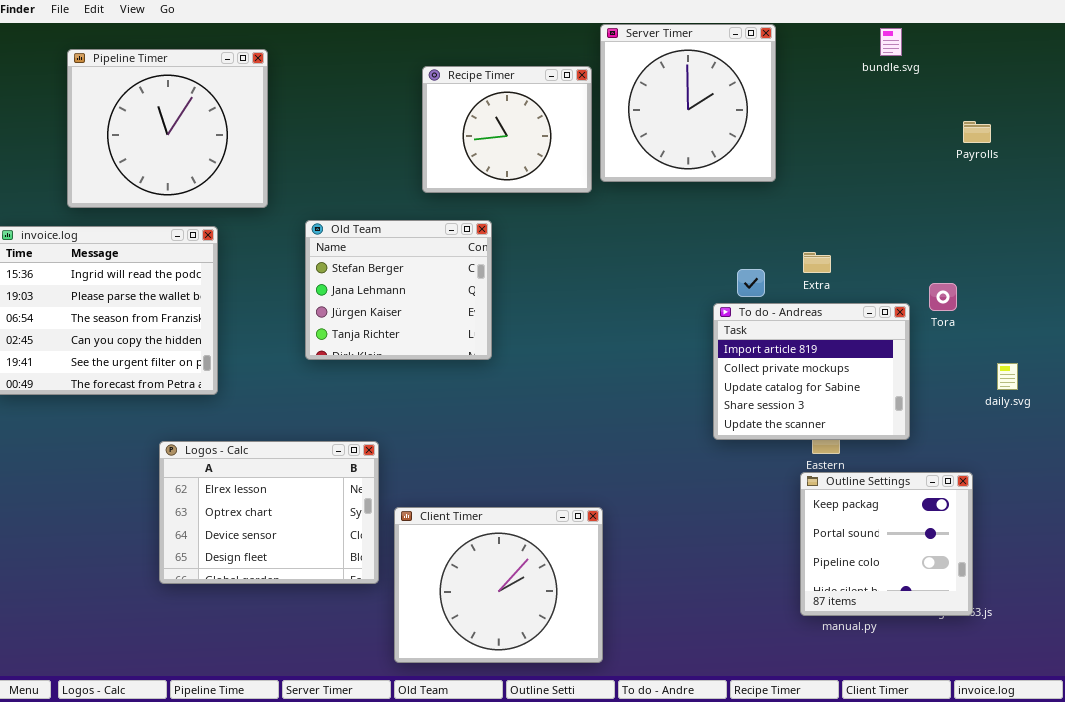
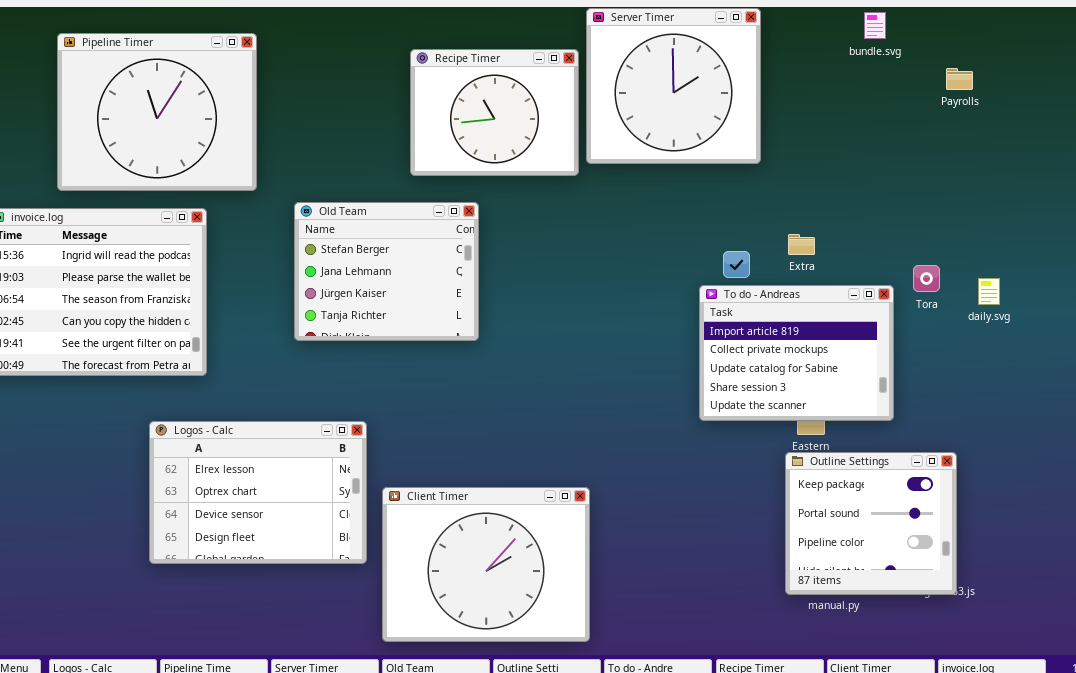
Payrolls: [963,121,991,143] -> [946,68,973,90], moved
daily.svg: [997,363,1018,390] -> [978,278,1000,305], moved

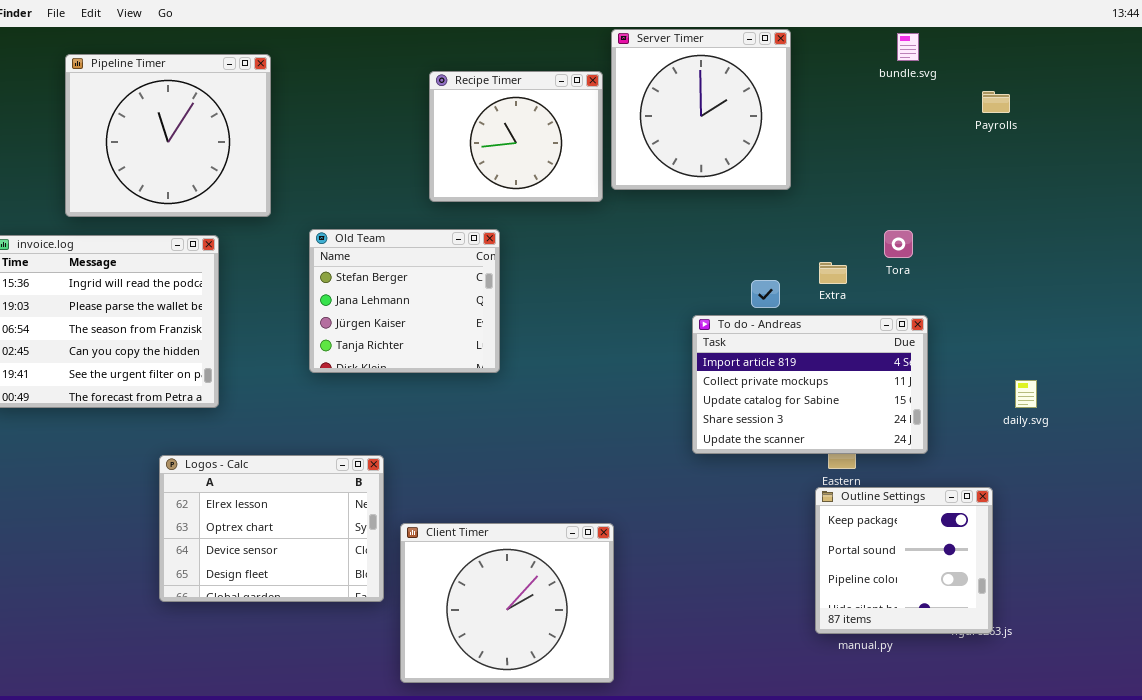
Tora: [913,265,940,292] -> [884,230,913,258], moved
daily.svg: [978,278,1000,305] -> [1015,380,1037,408], moved
To do - Andreas: [699,285,894,421] -> [692,315,928,454], resized

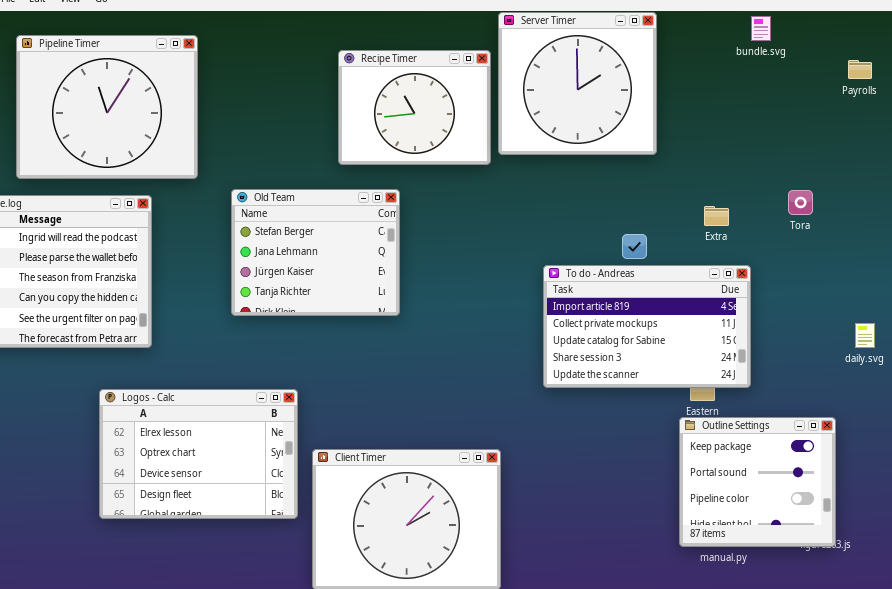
Payrolls: [982,91,1010,113] -> [848,60,872,79], moved
Tora: [884,230,913,258] -> [788,190,813,215], moved
Extra: [819,262,847,284] -> [704,206,729,226], moved
To do - Andreas: [692,315,928,454] -> [543,265,751,388], moved

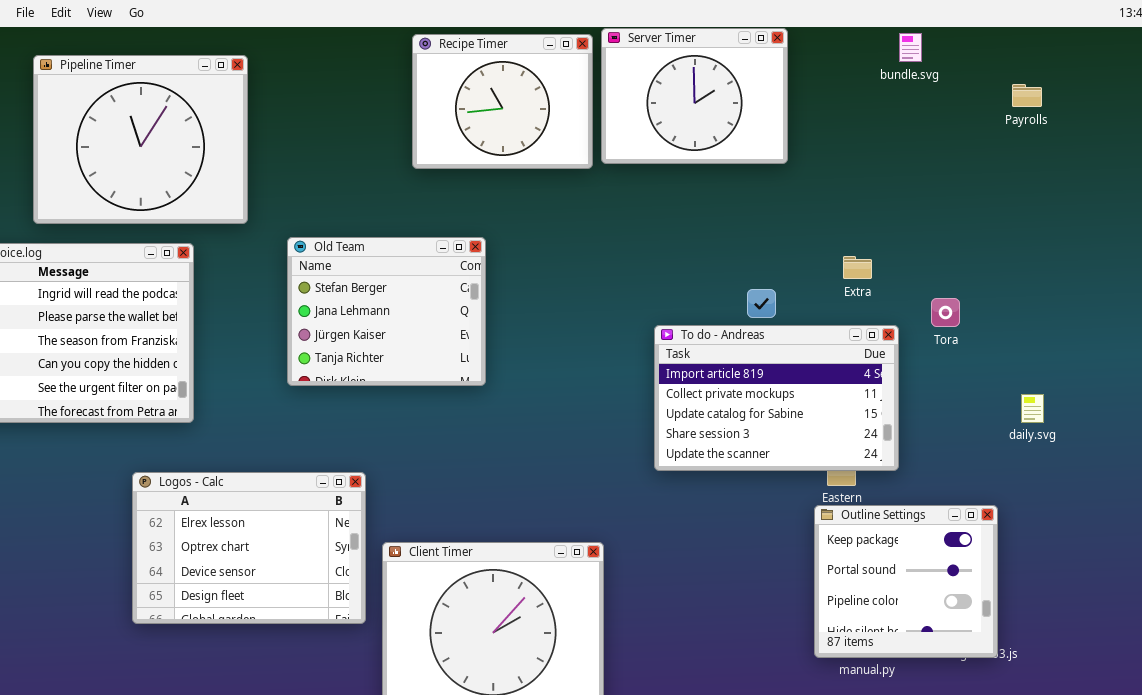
Server Timer: [498,12,657,155] -> [601,28,788,164], resized
Recipe Timer: [338,50,491,165] -> [412,34,593,169], moved
Tora: [788,190,813,215] -> [931,298,960,327], moved

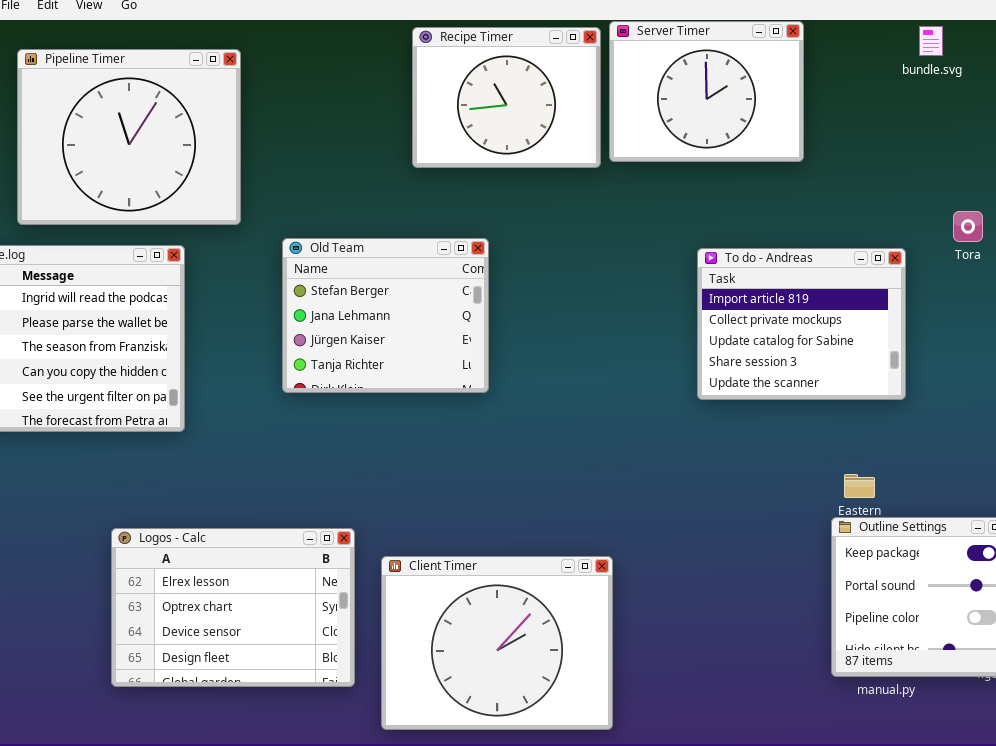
Tora: [931,298,960,327] -> [953,211,983,242], moved
To do - Andreas: [654,325,899,471] -> [697,248,906,400], moved, resized
Logos - Calc: [132,472,366,624] -> [111,528,355,687], moved

